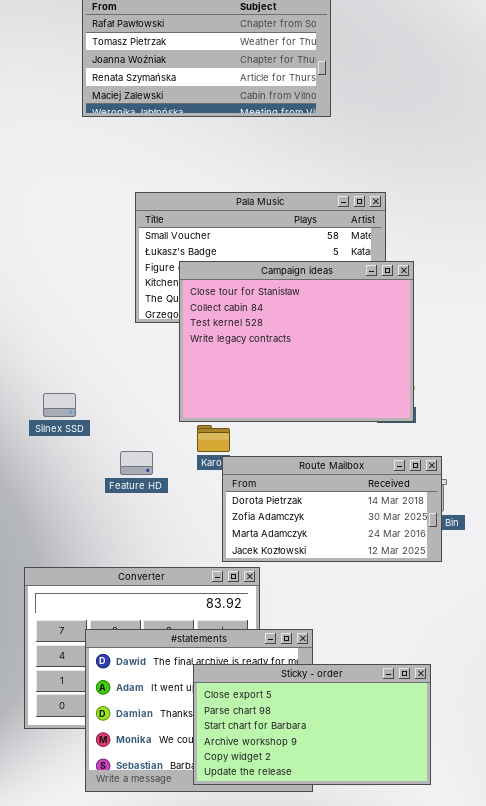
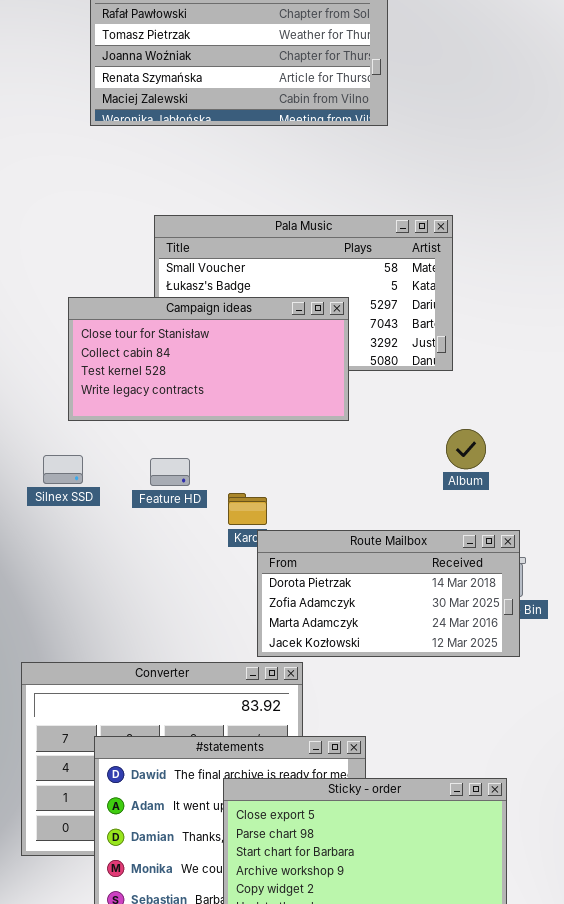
Campaign ideas: [179,261,414,422] -> [68,297,349,421], moved, resized
Feature HD: [120,451,153,475] -> [150,458,190,486], moved

